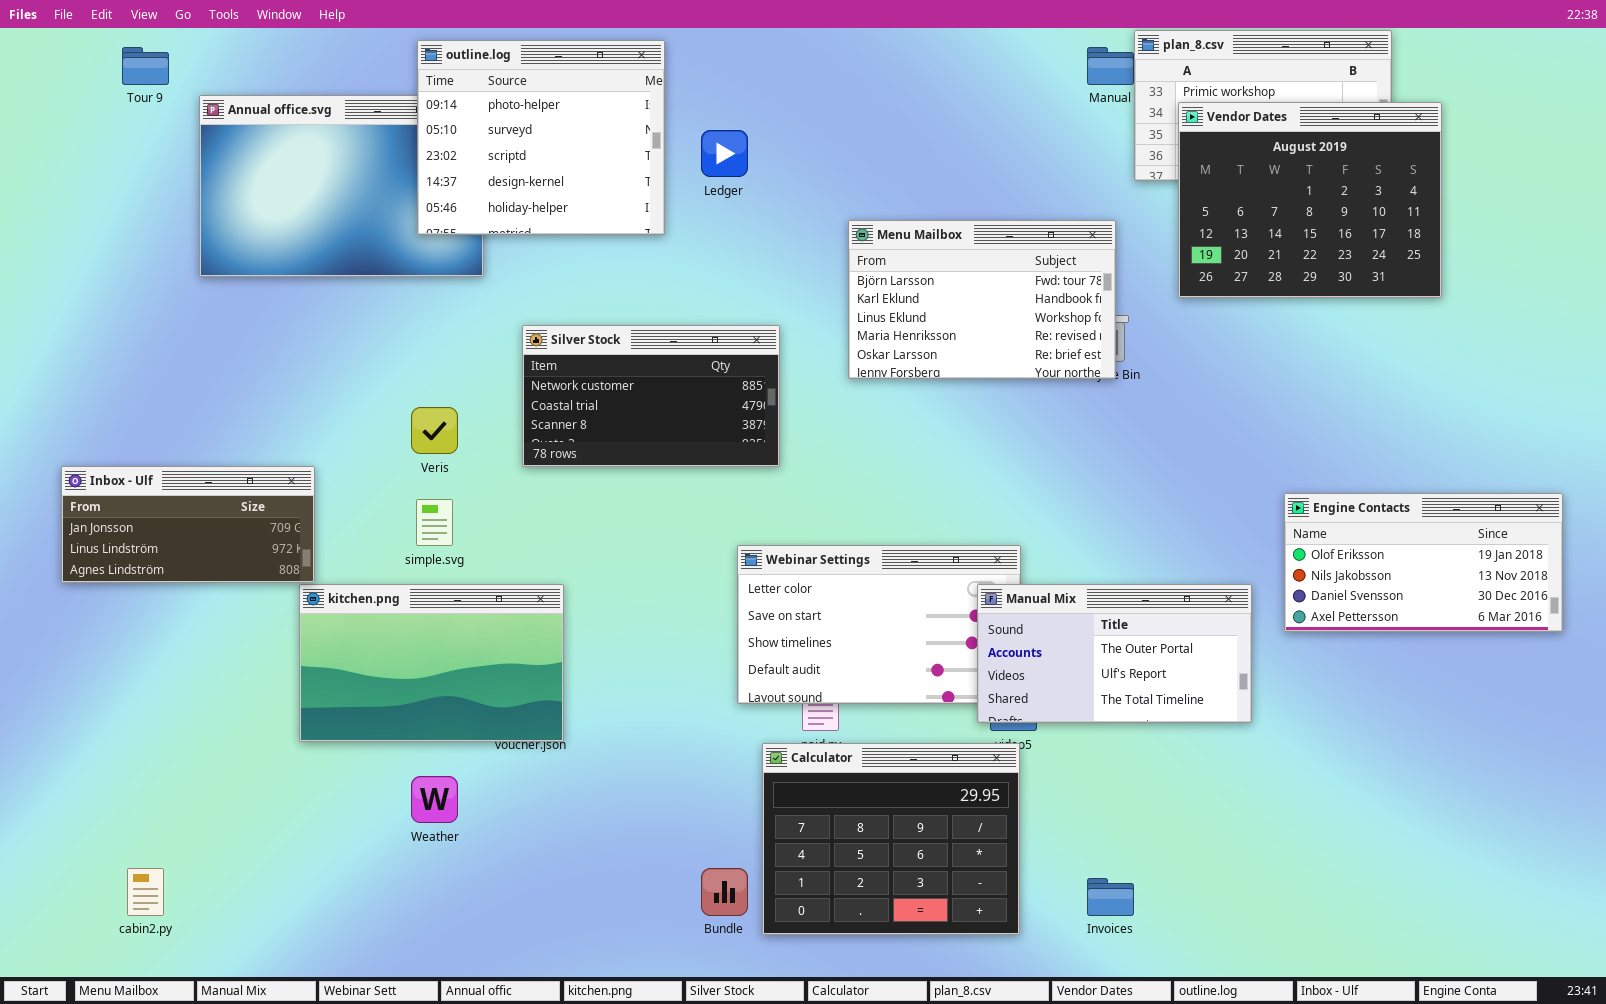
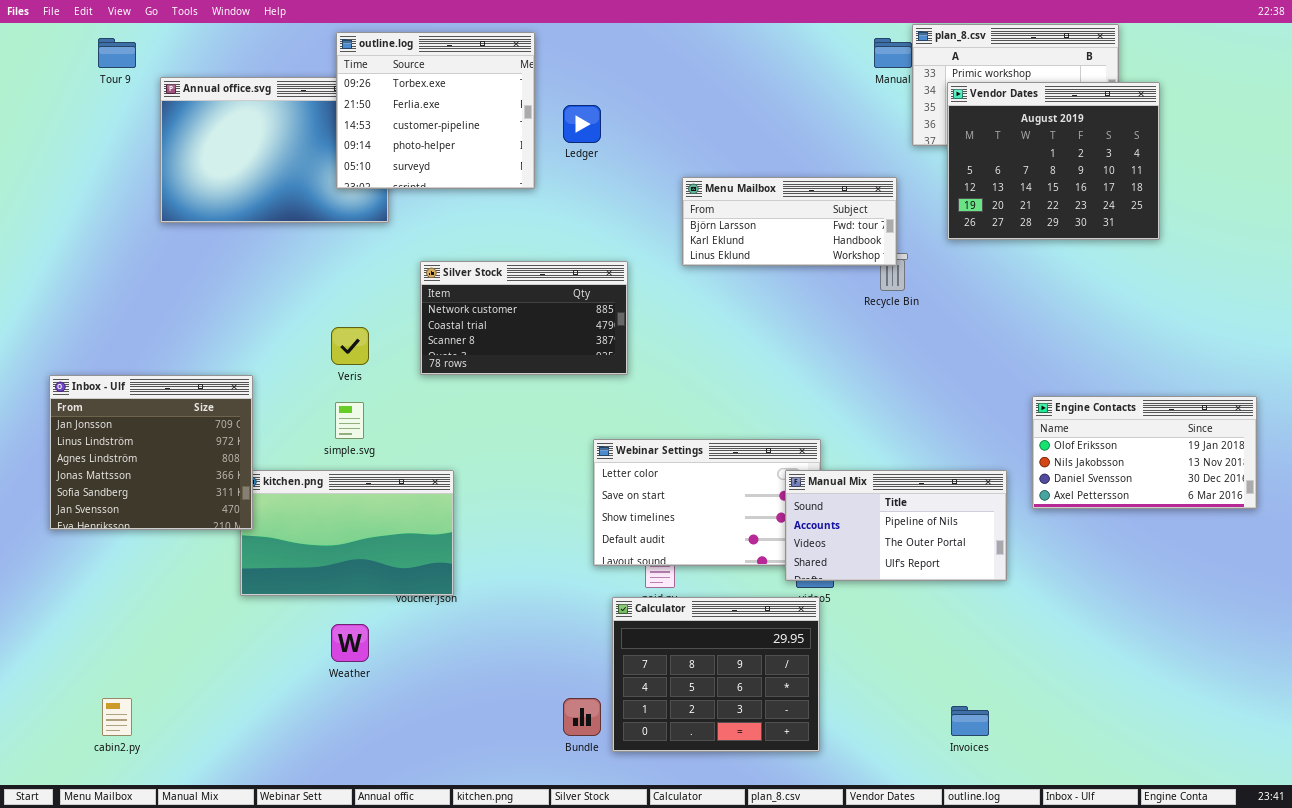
outline.log: [417,40,665,235] -> [336,32,535,189], scrolled up 3 rows
Menu Mailbox: [848,220,1116,379] -> [682,177,897,266], resized
Inbox - Ulf: [61,466,315,583] -> [49,375,253,530], resized
Manual Mix: [977,584,1252,723] -> [785,470,1007,581], scrolled up 1 row
Invoices: [1087,878,1134,916] -> [951,706,989,736], moved

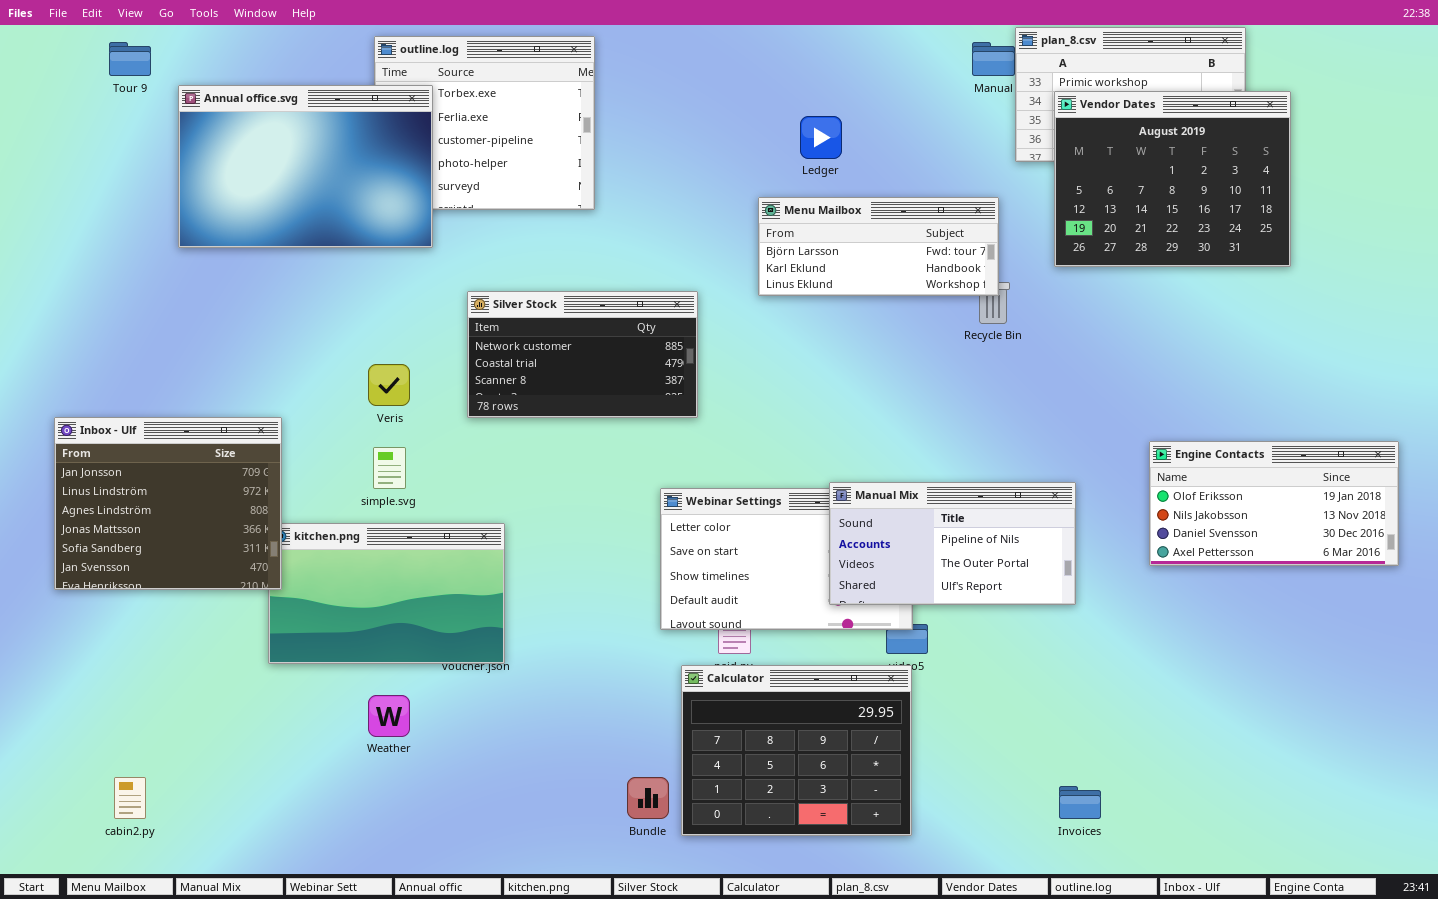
Annual office.svg: [160,77,389,223] -> [178,85,433,248], raised
Ledger: [563,105,601,143] -> [800,116,842,159], moved
Manual Mix: [785,470,1007,581] -> [829,482,1076,605], moved

